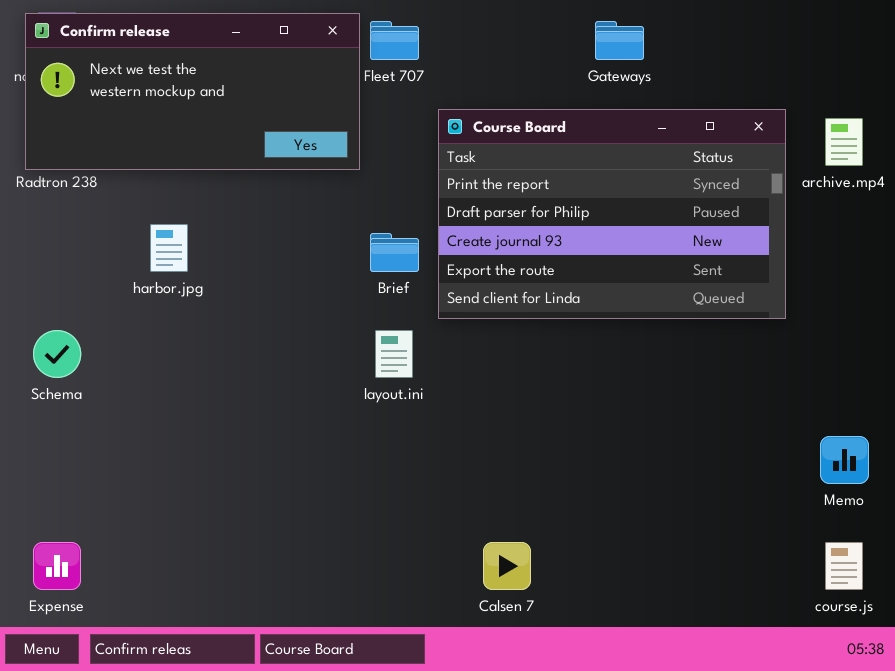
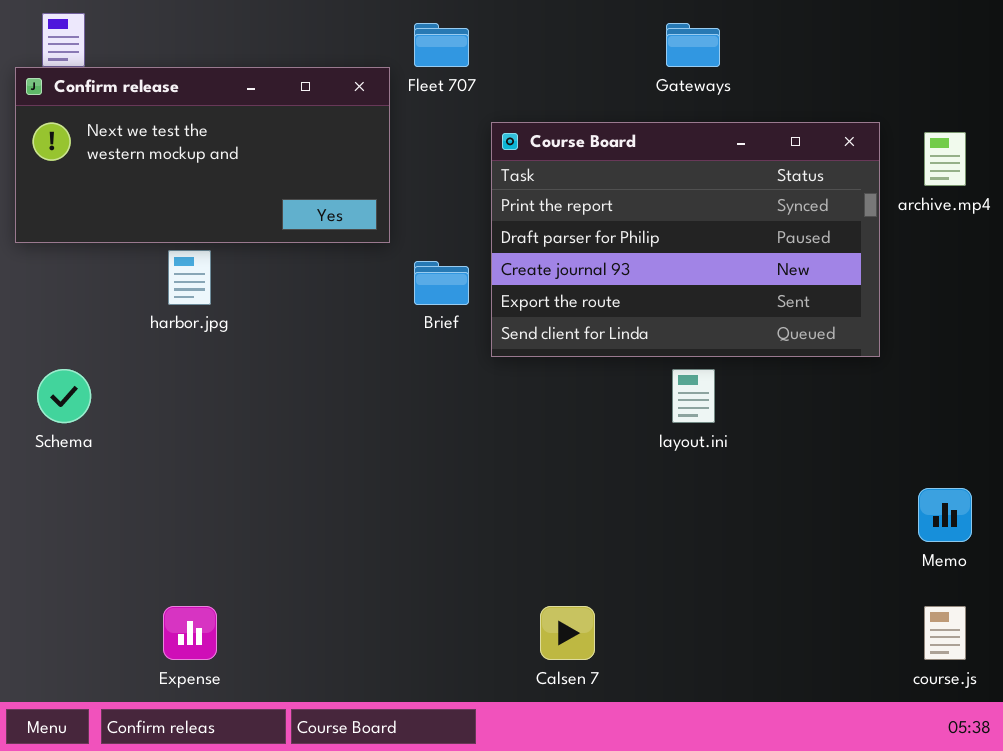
Confirm release: [25,13,360,170] -> [15,67,390,243], moved
layout.ini: [375,330,413,378] -> [672,369,715,423], moved
Expense: [33,542,81,590] -> [163,606,217,660], moved

